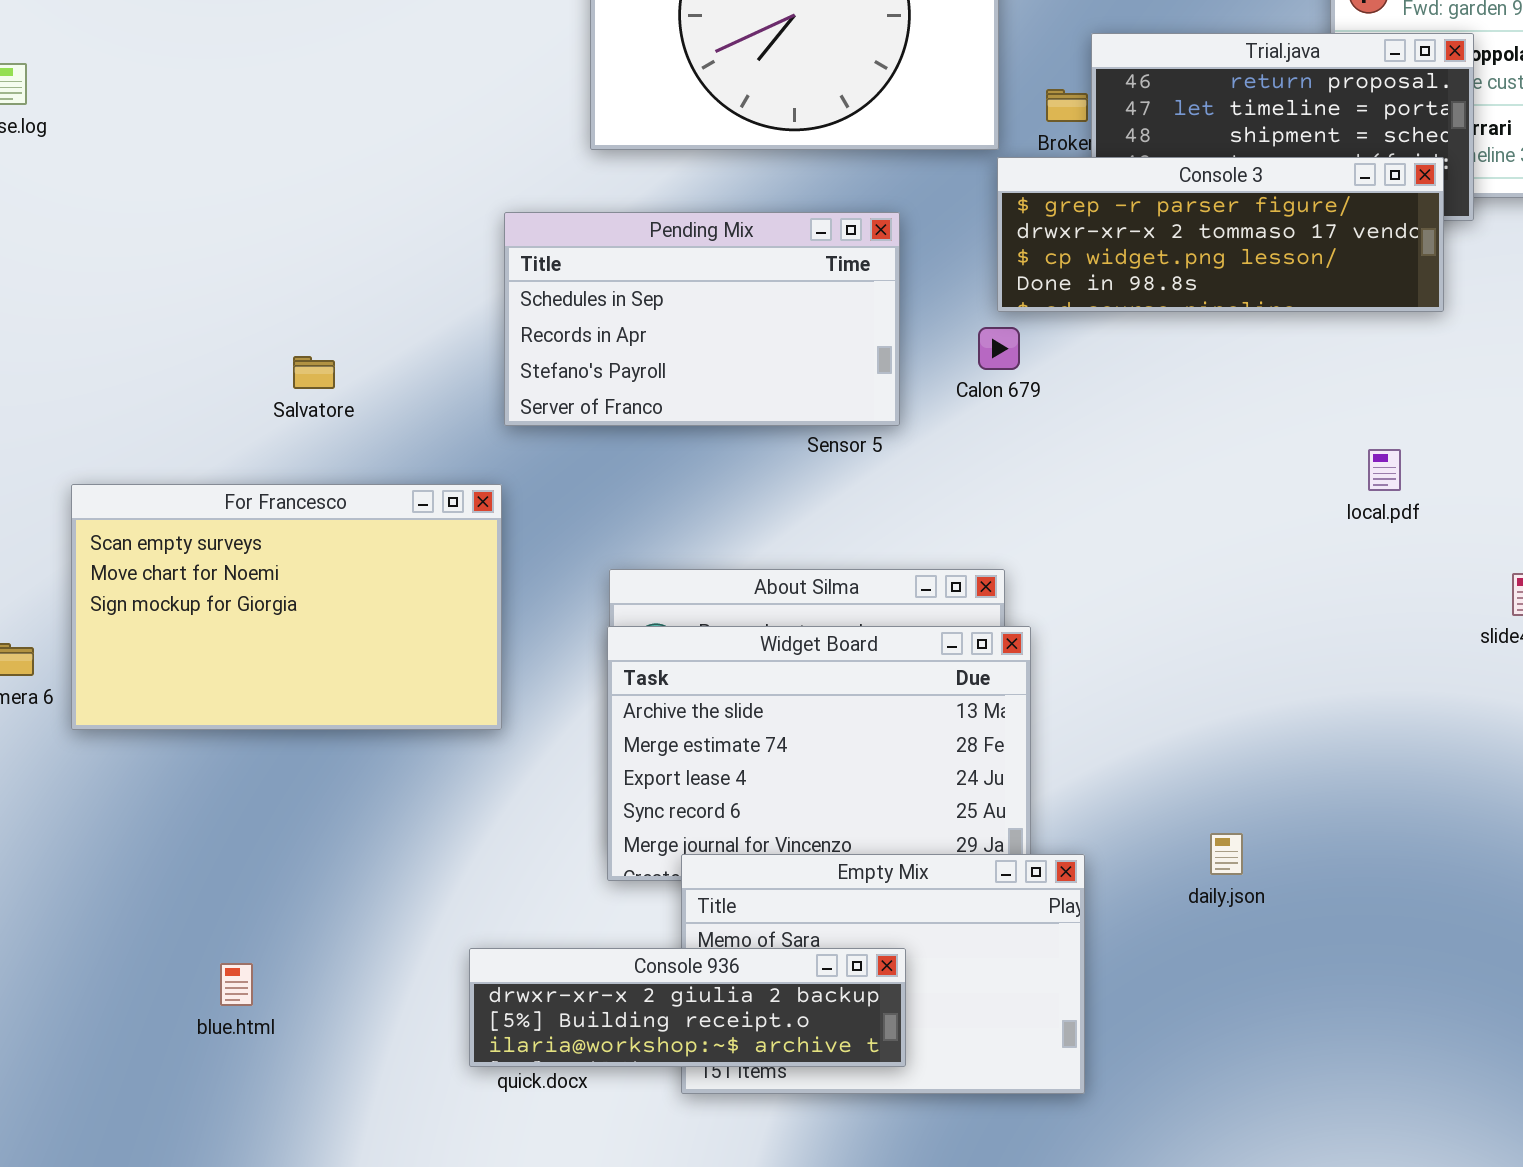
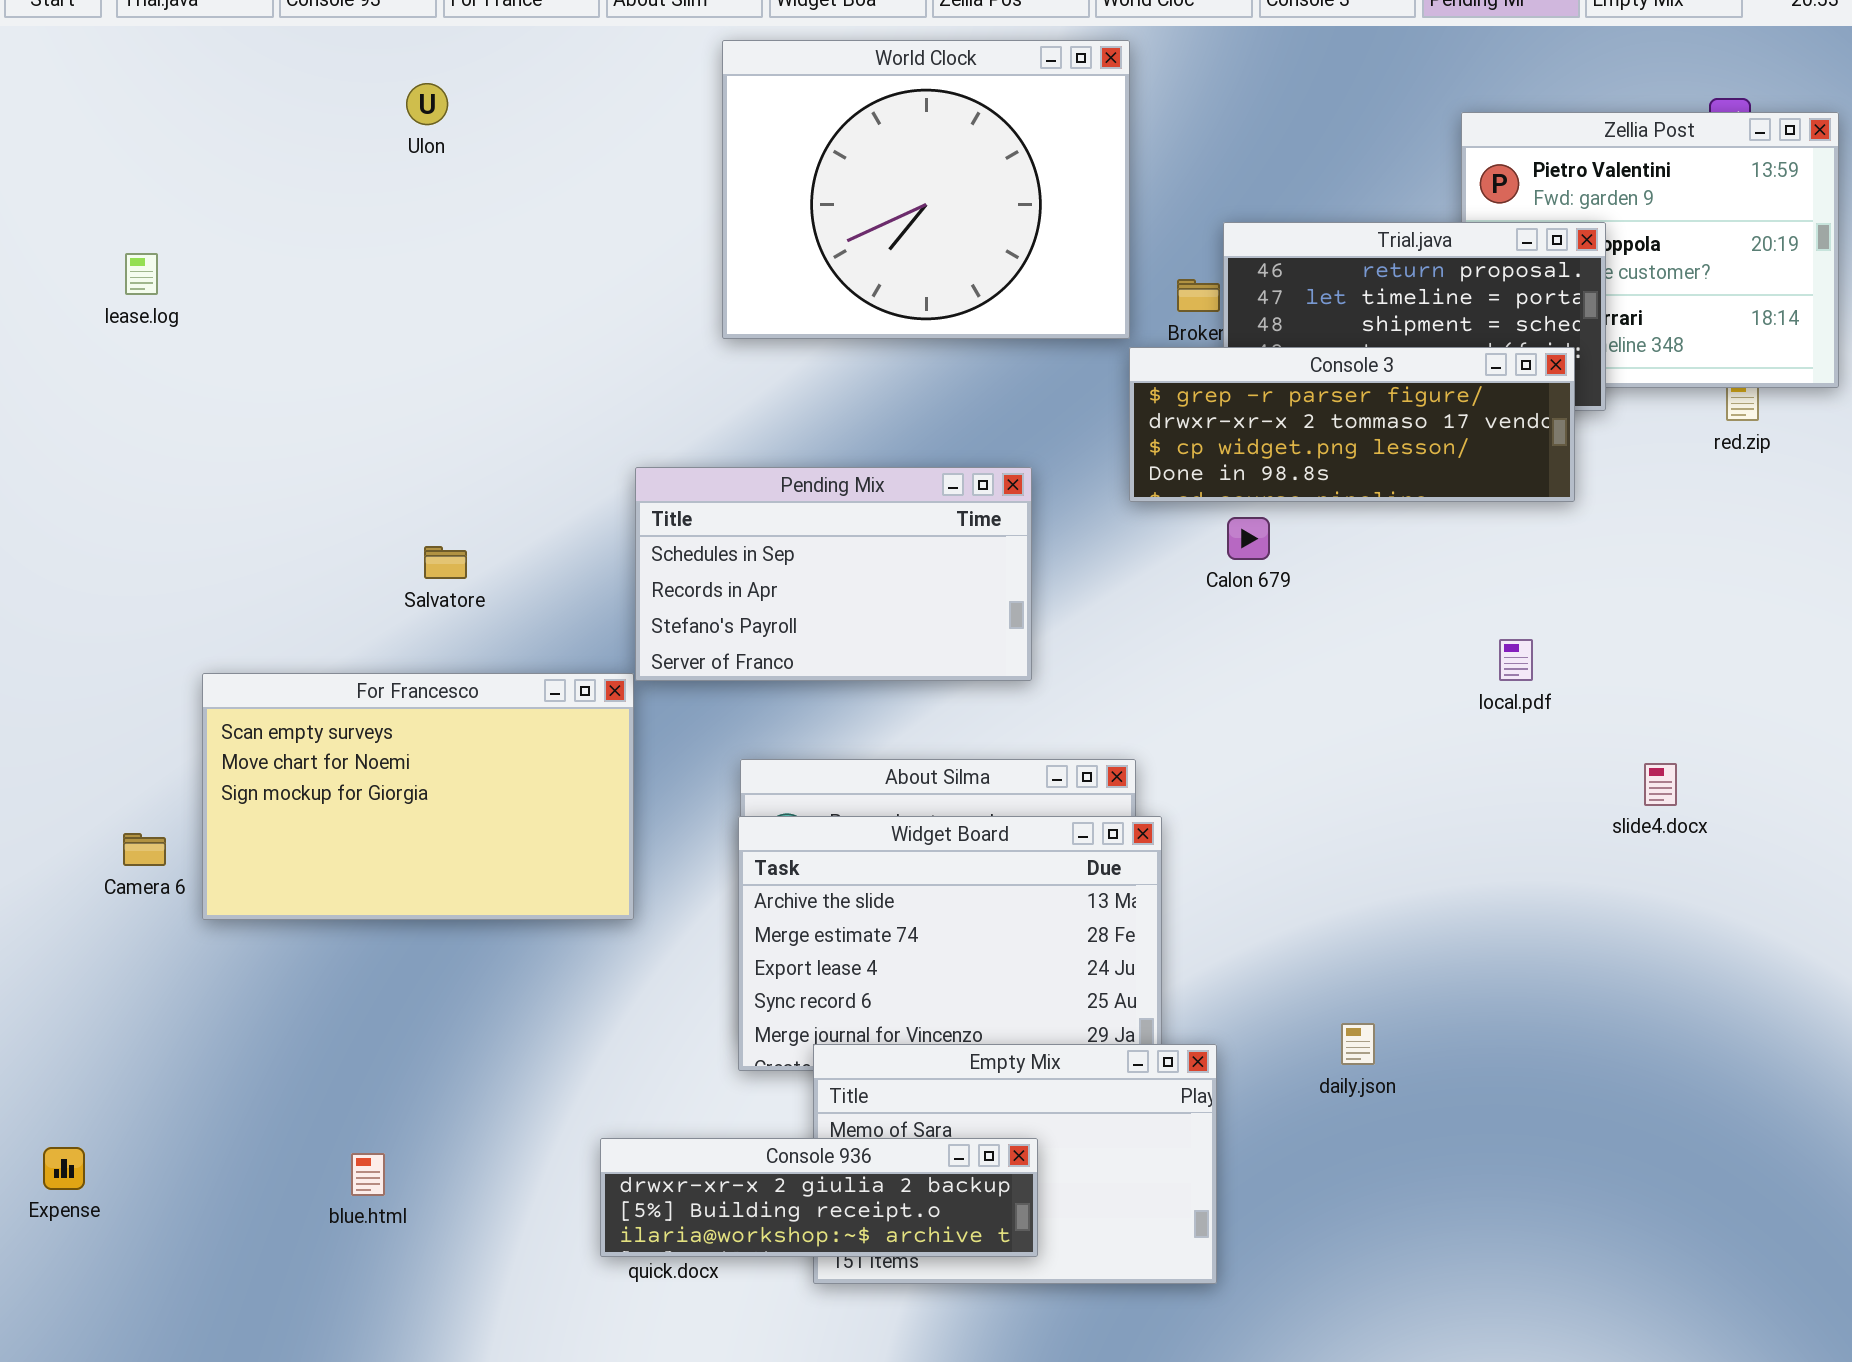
Pending Mix: [504,212,900,426] -> [635,467,1032,681], moved
Calon 679: [978,327,1020,370] -> [1227,517,1270,560], moved

